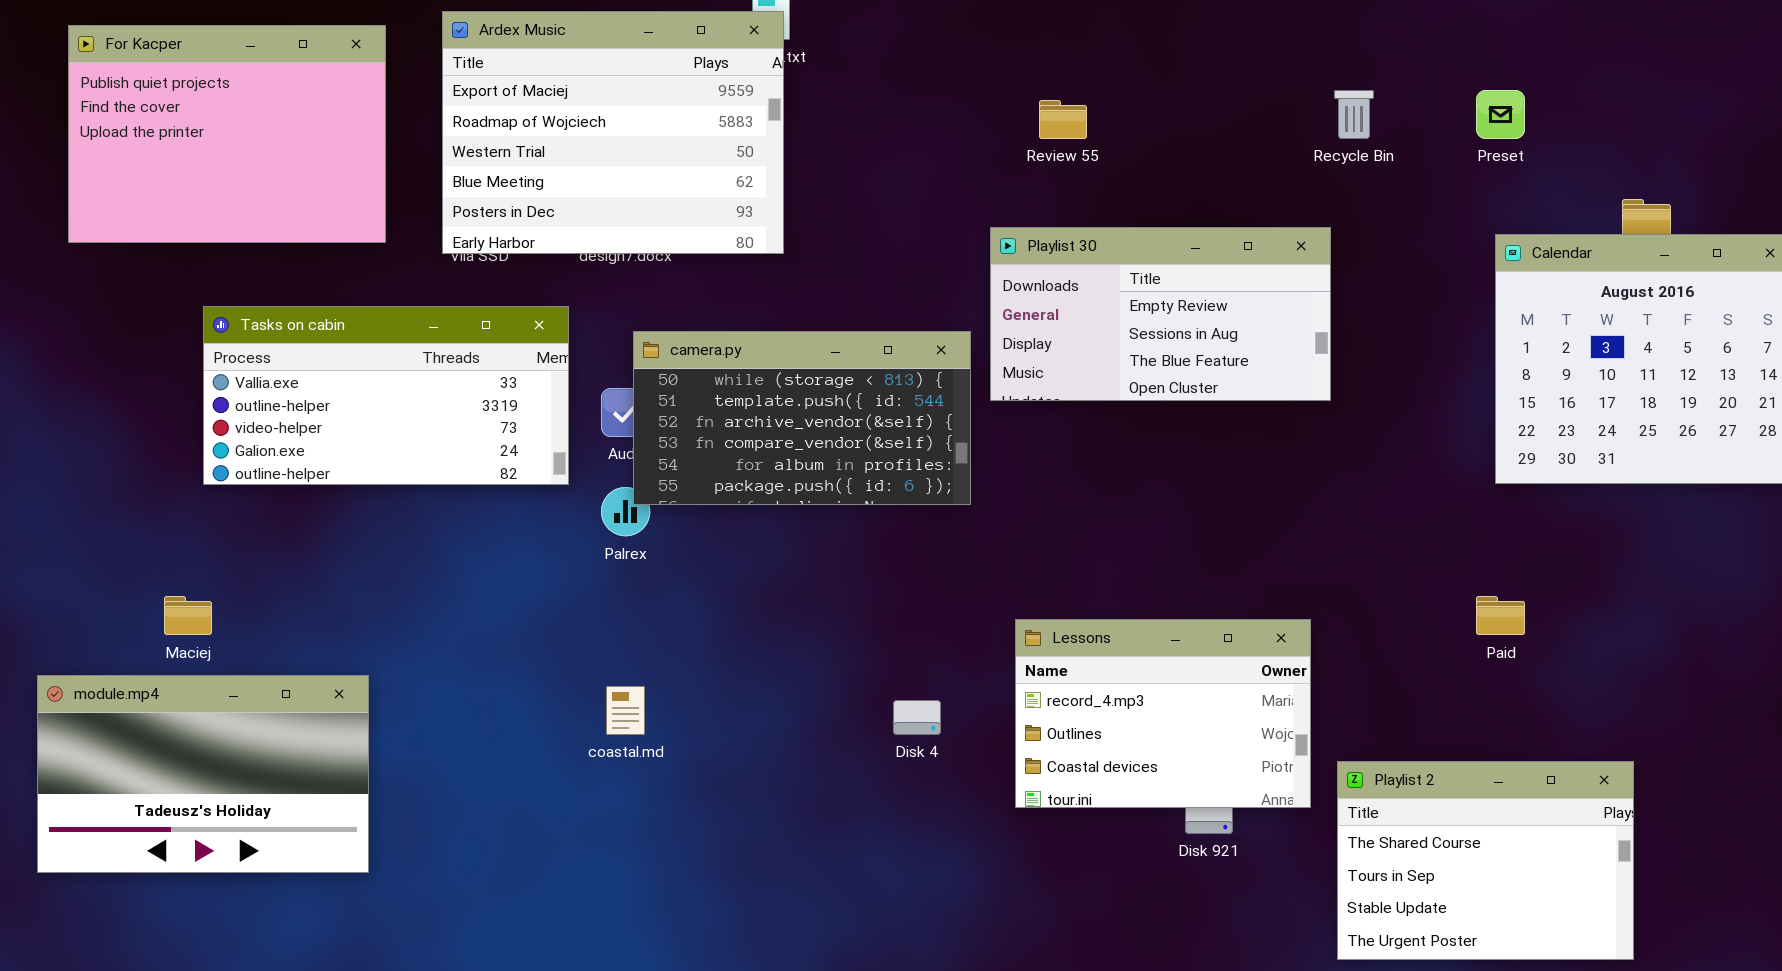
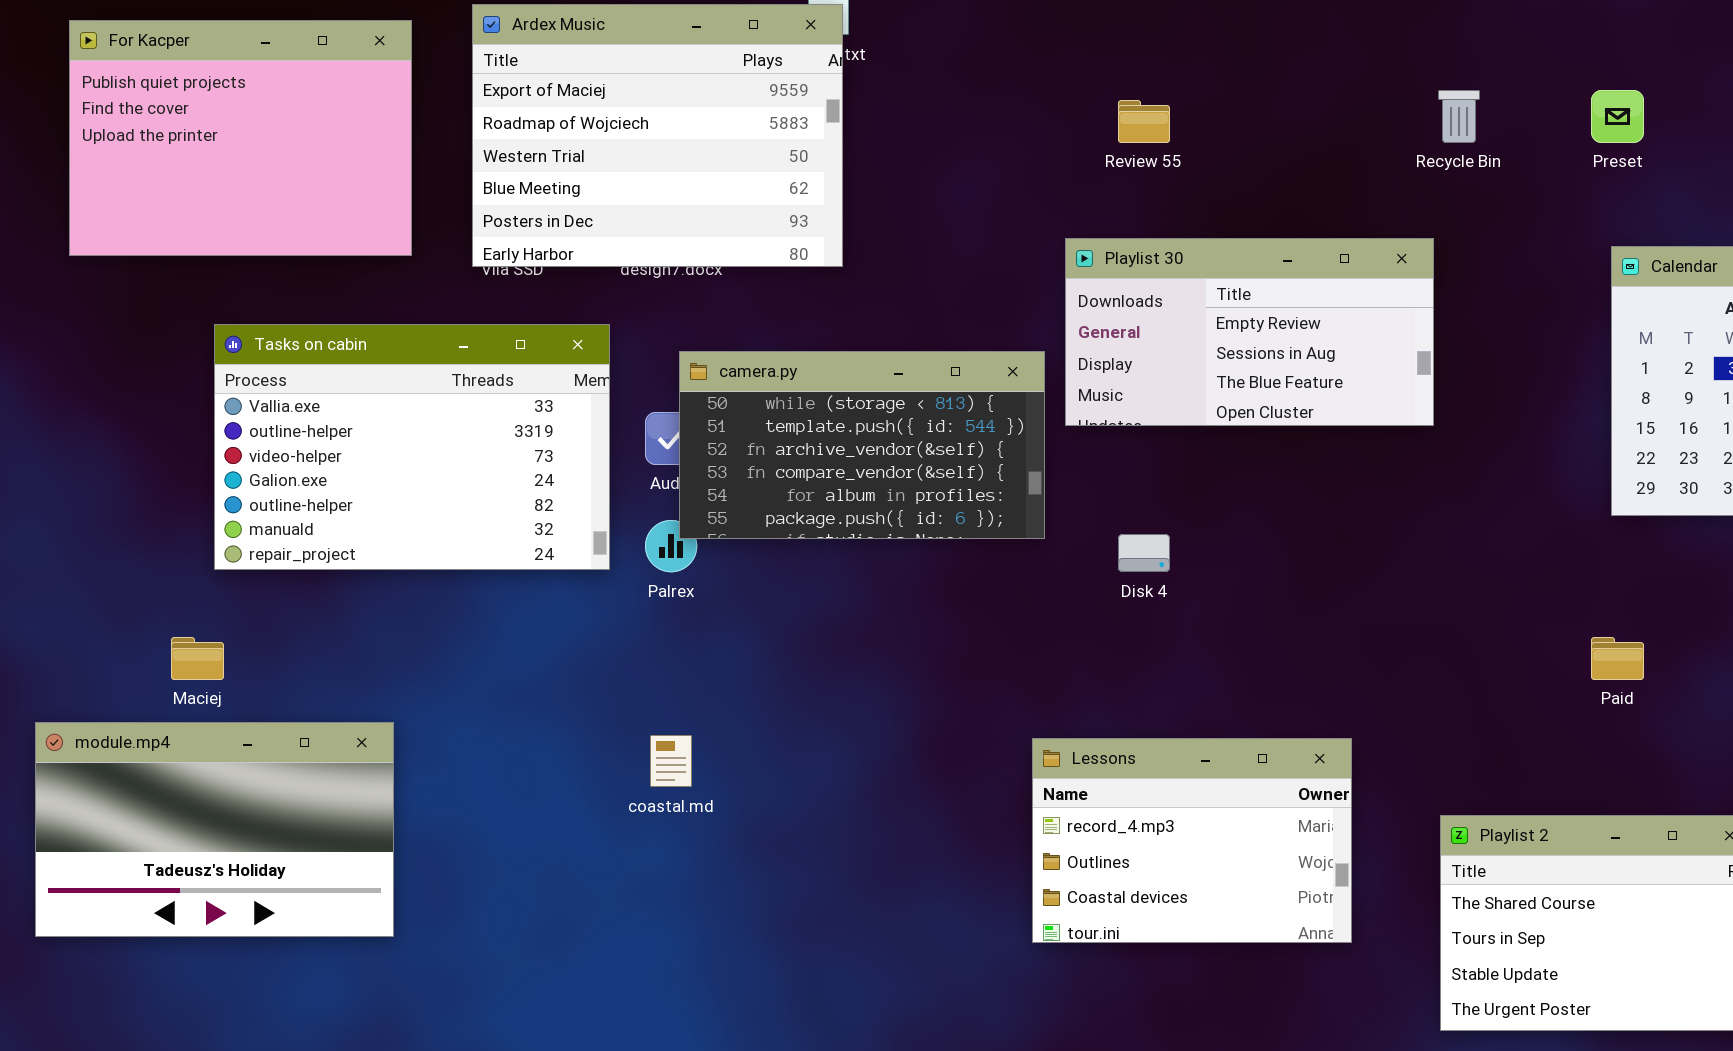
Tasks on cabin: [203,306,569,485] -> [214,324,610,570], resized
Lessons: [1015,619,1311,808] -> [1032,738,1352,943], moved
Disk 4: [893,700,941,735] -> [1118,534,1170,572], moved

